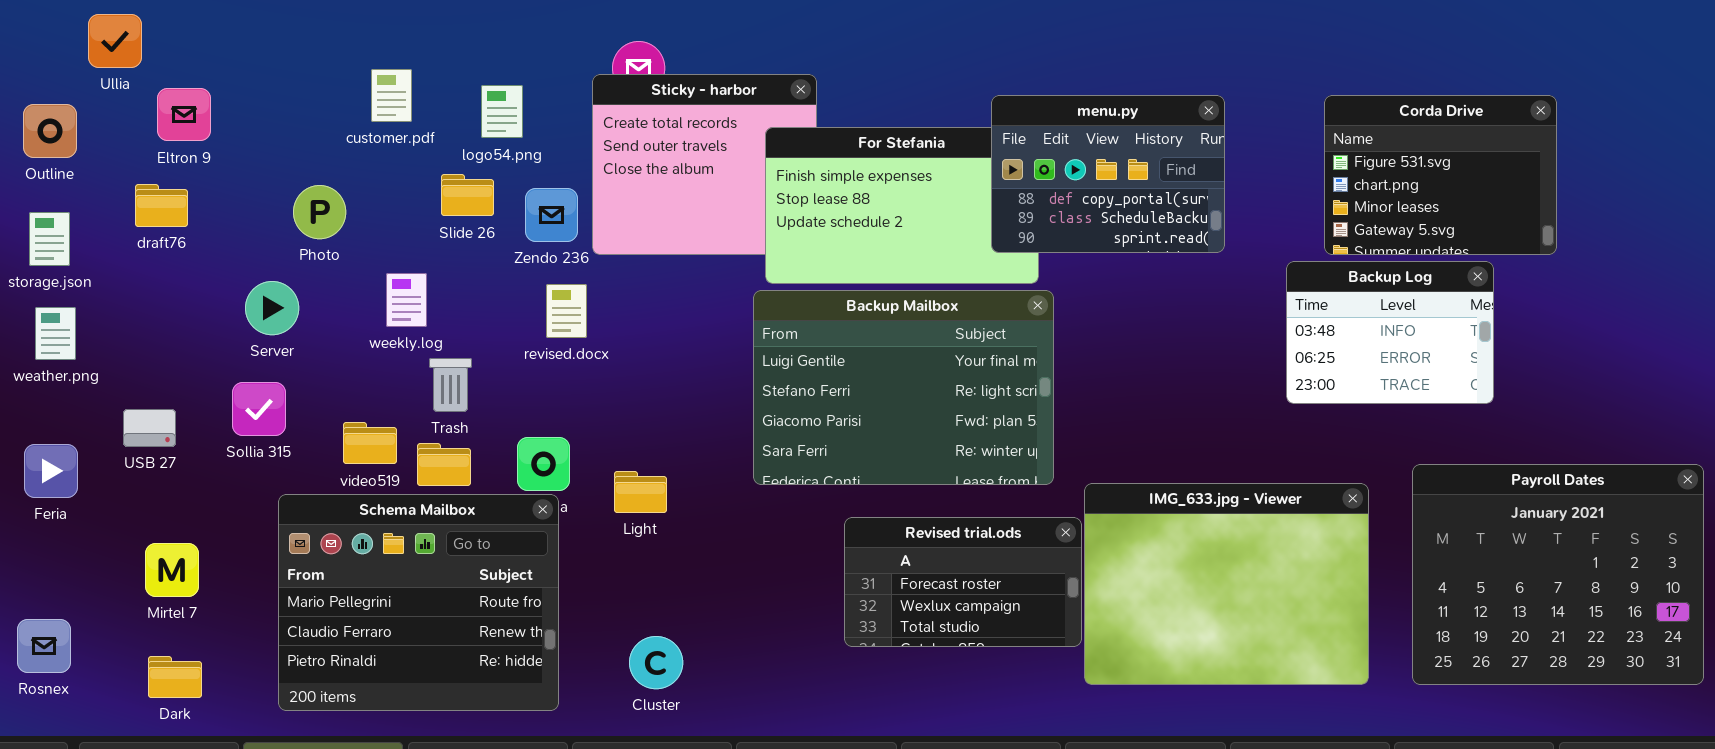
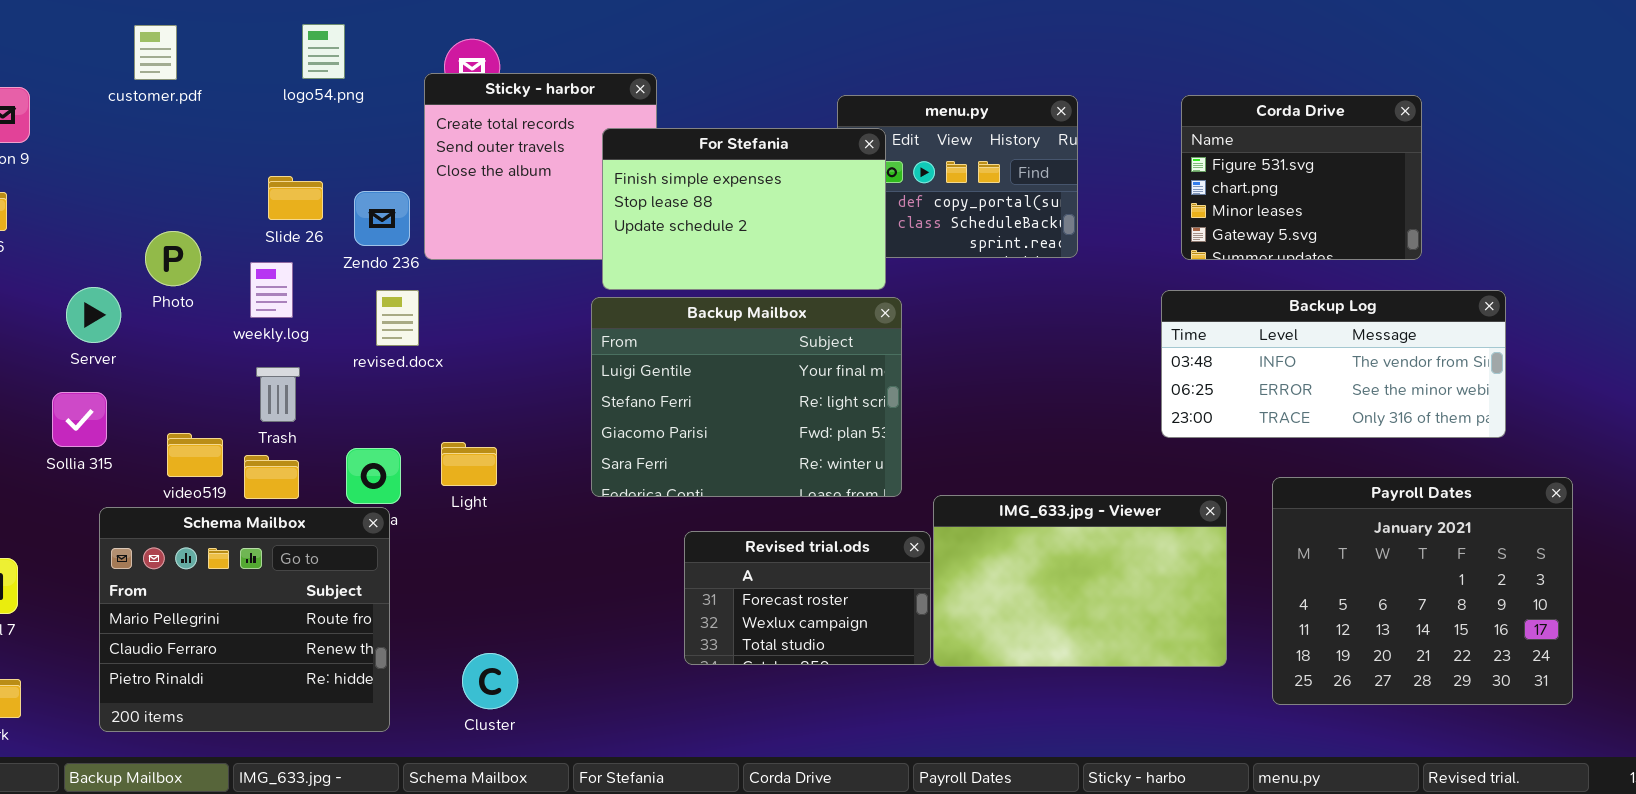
customer.pdf: [371,69,412,122] -> [134,25,177,80], moved
logo54.png: [481,85,523,138] -> [302,24,345,79], moved
For Stefania: [765,127,1039,284] -> [602,128,886,290], raised
Photo: [293,185,346,239] -> [145,231,201,286], moved
Backup Log: [1286,261,1494,404] -> [1161,290,1506,438], moved, resized
weekly.log: [386,273,427,327] -> [250,262,293,318], moved
Light: [614,471,667,513] -> [441,442,497,486], moved
IMG_633.jpg - Viewer: [1084,483,1369,685] -> [933,495,1227,667], resized

